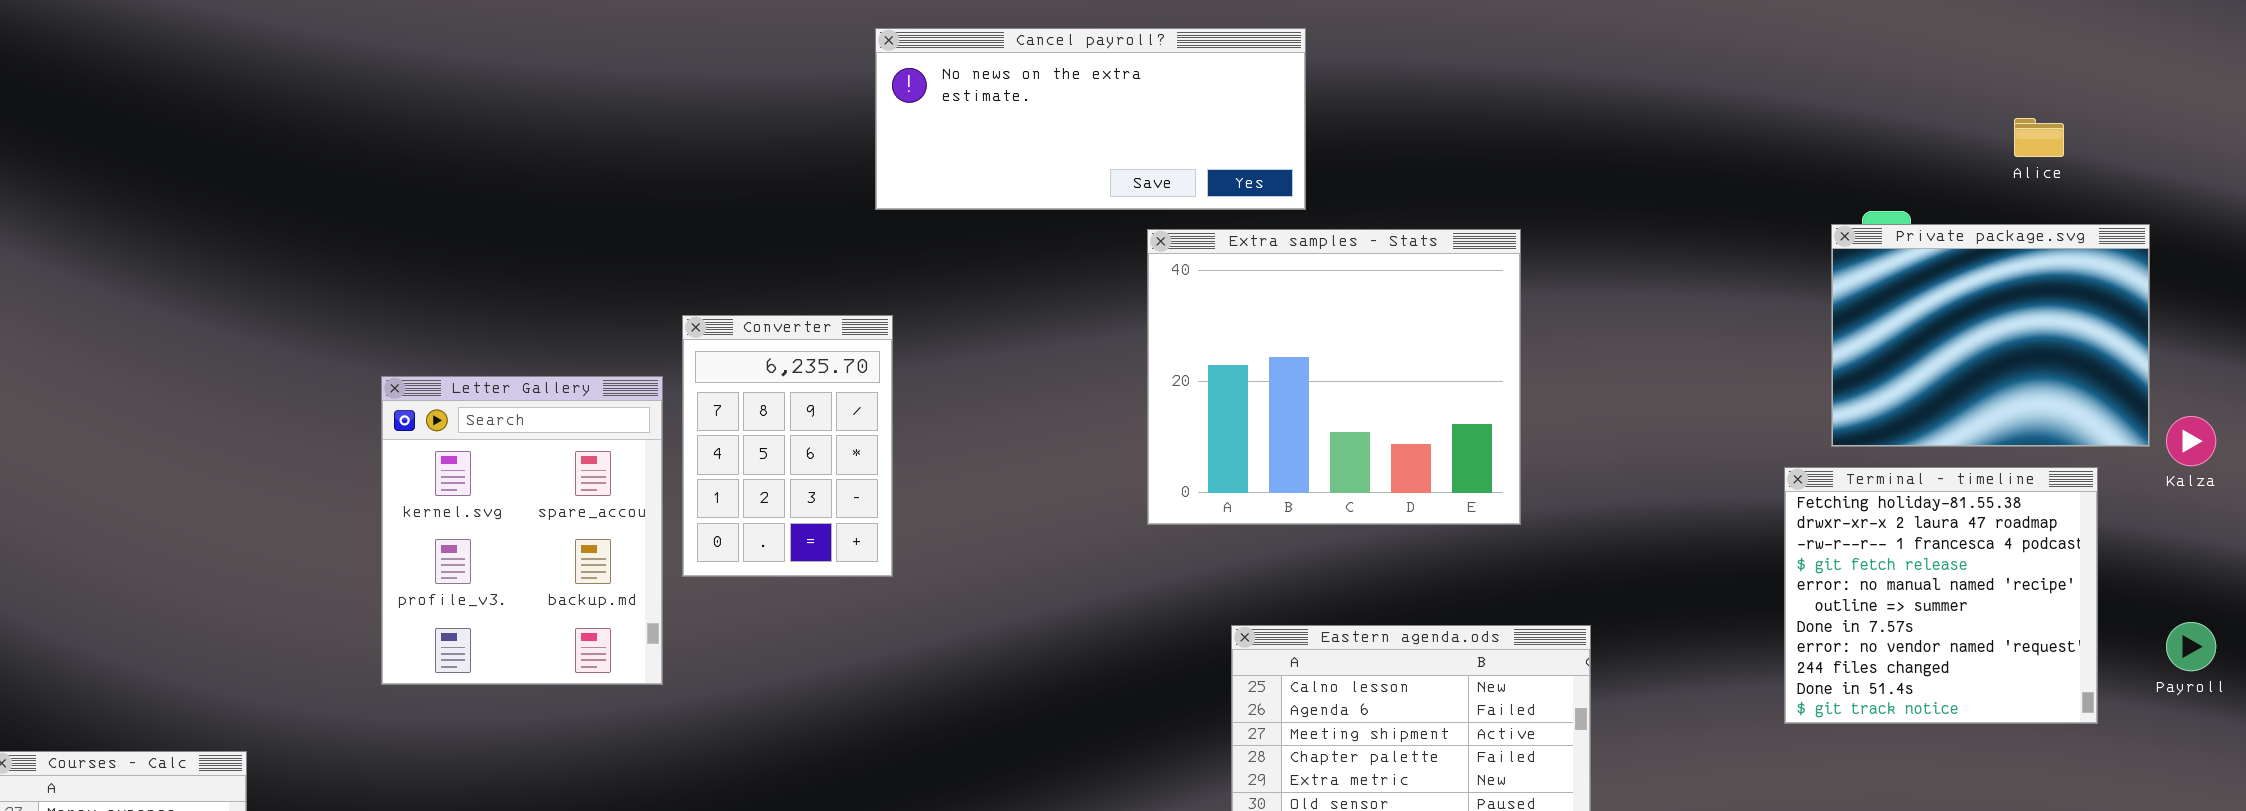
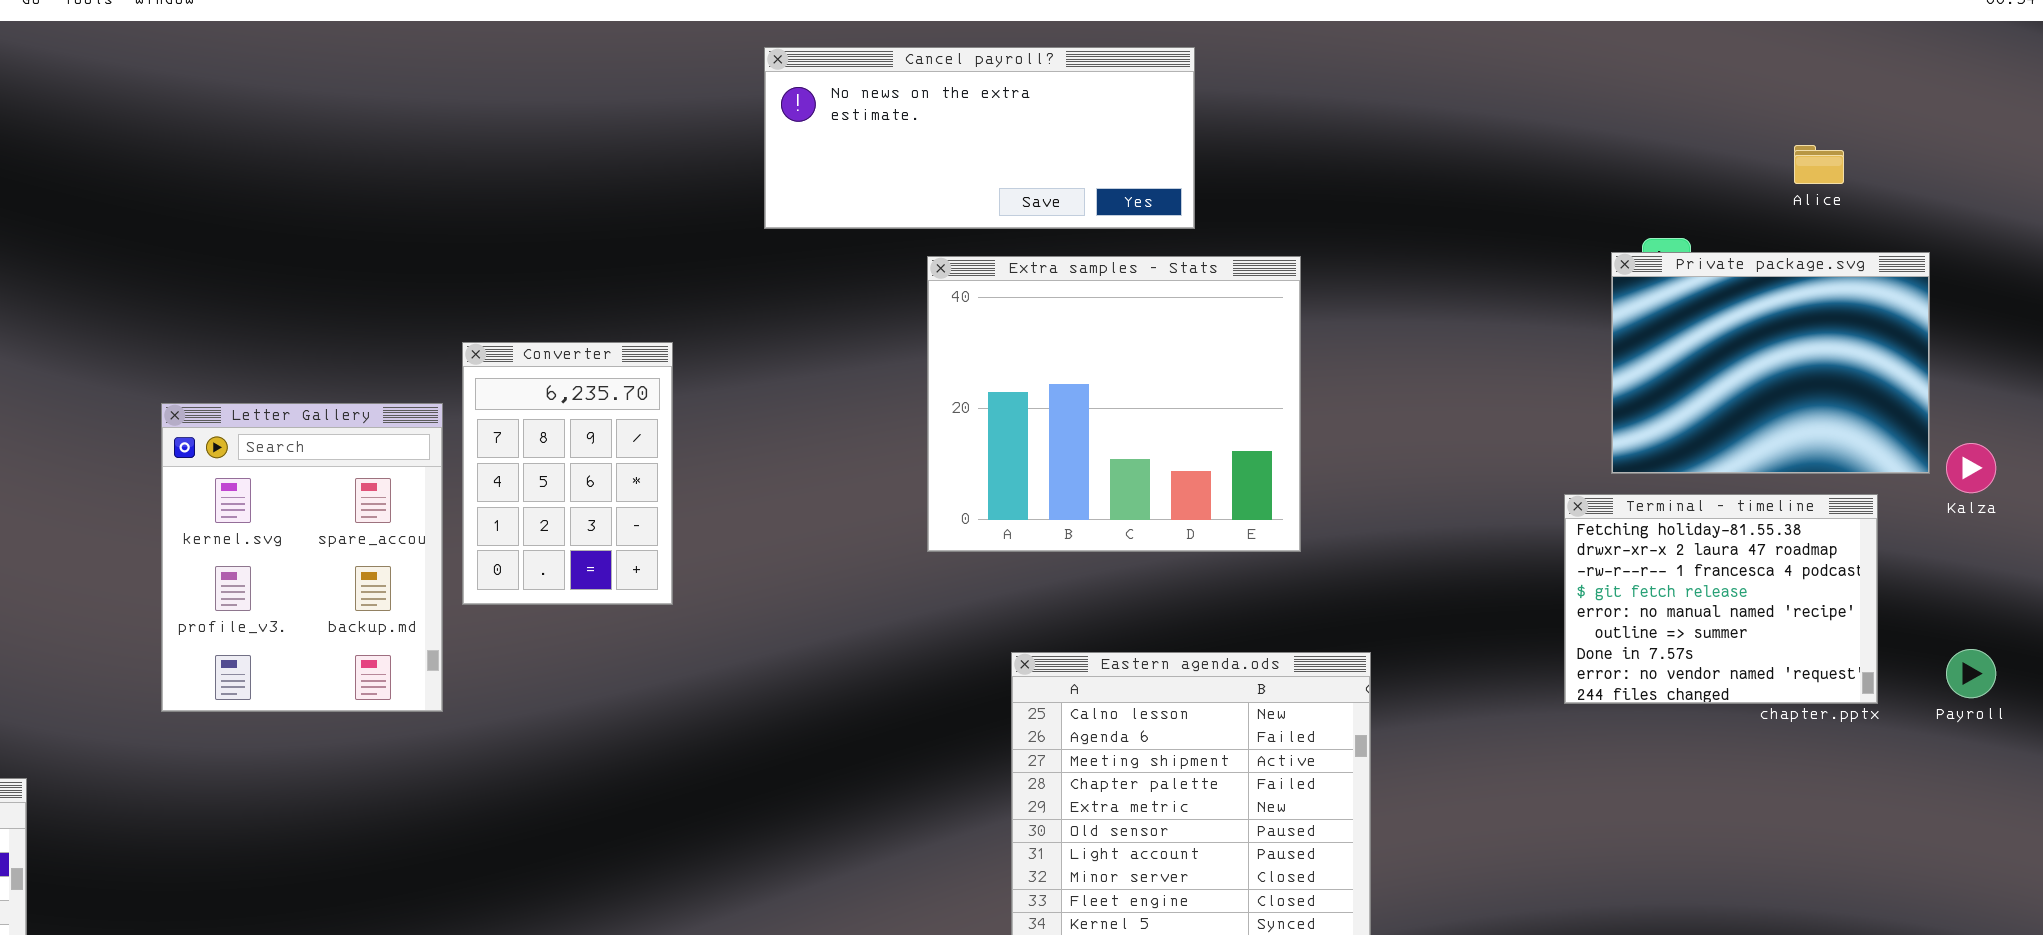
Cancel payroll?: [875,28,1306,210] -> [764,47,1195,229], moved
Terminal - timeline: [1784,467,2098,724] -> [1564,494,1878,704], resized

